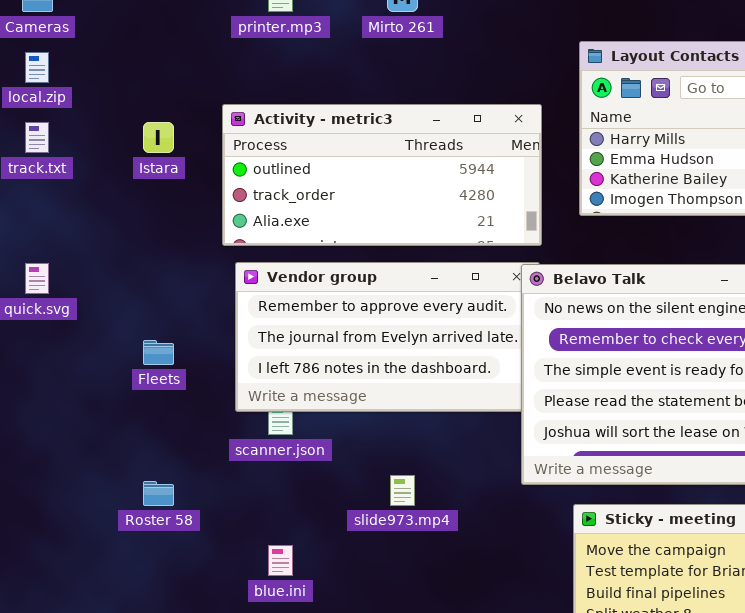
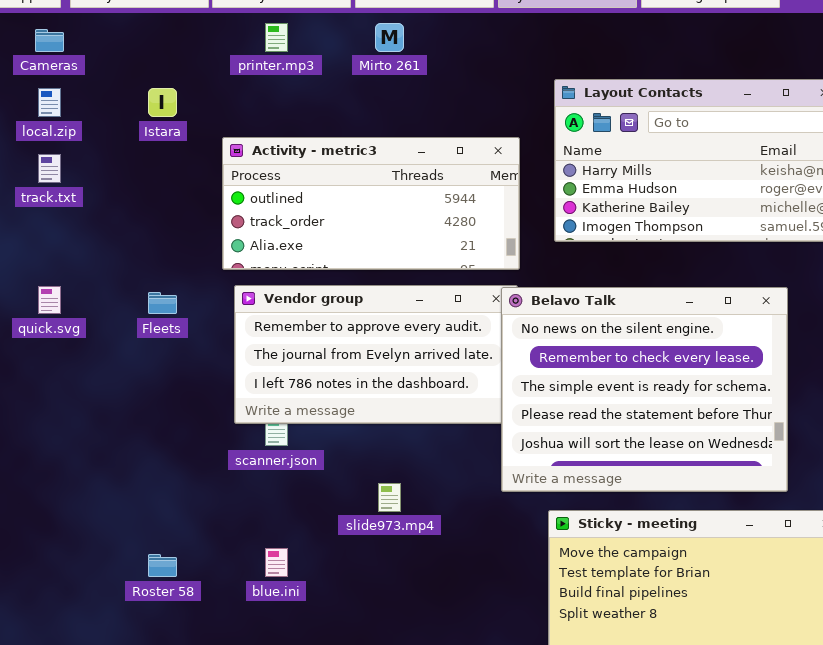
Istara: [143,122,174,153] -> [148,88,177,117], moved
Fleets: [143,340,174,365] -> [148,292,177,314], moved
Roster 58: [143,481,174,506] -> [148,554,177,577], moved

